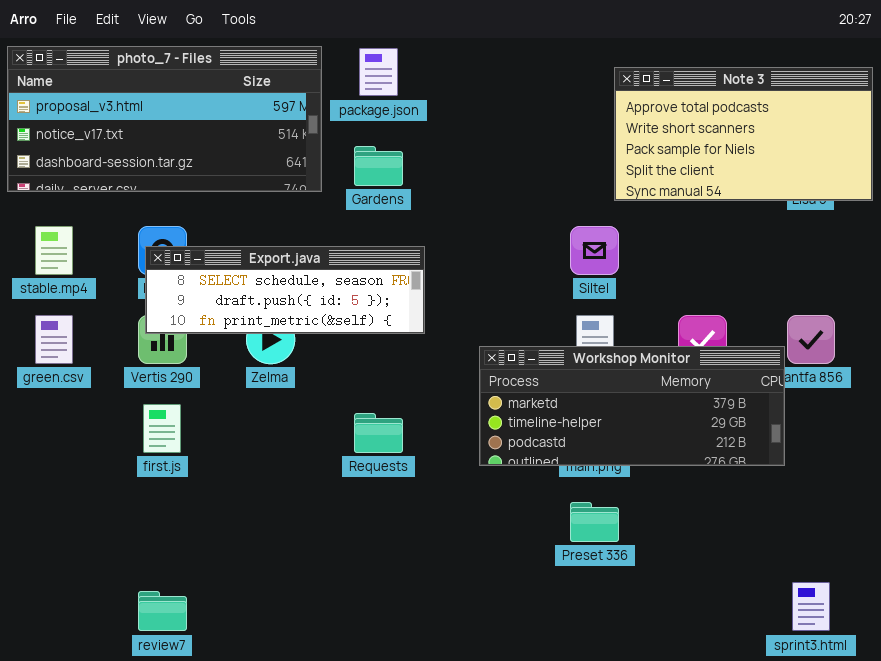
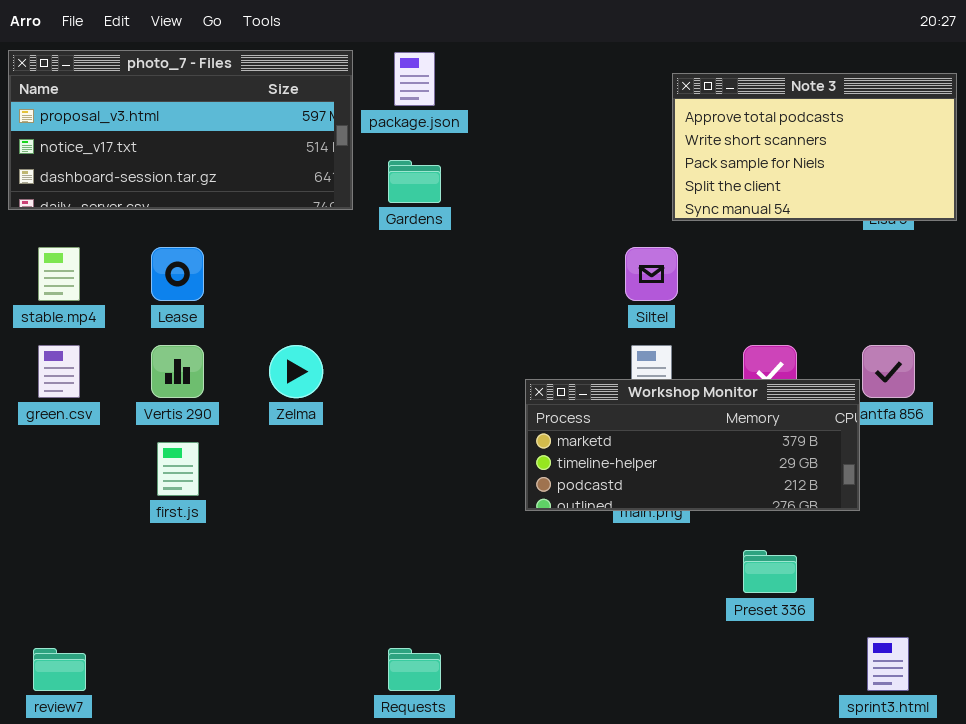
Export.java: [145,246,425,334] -> none, closed
Requests: [354,413,403,453] -> [388,648,441,691], moved
Preset 336: [570,502,619,542] -> [743,550,797,593], moved
review7: [138,591,187,631] -> [33,648,86,691], moved

